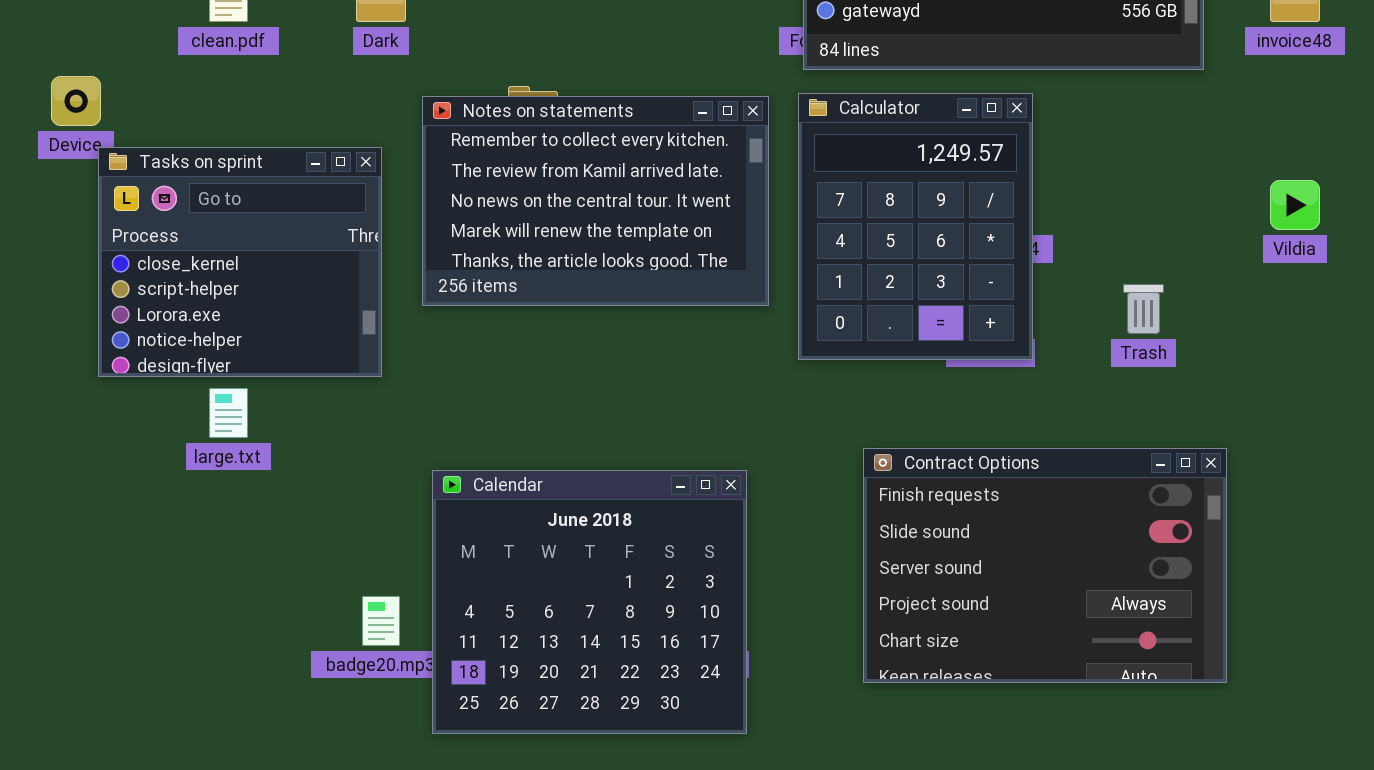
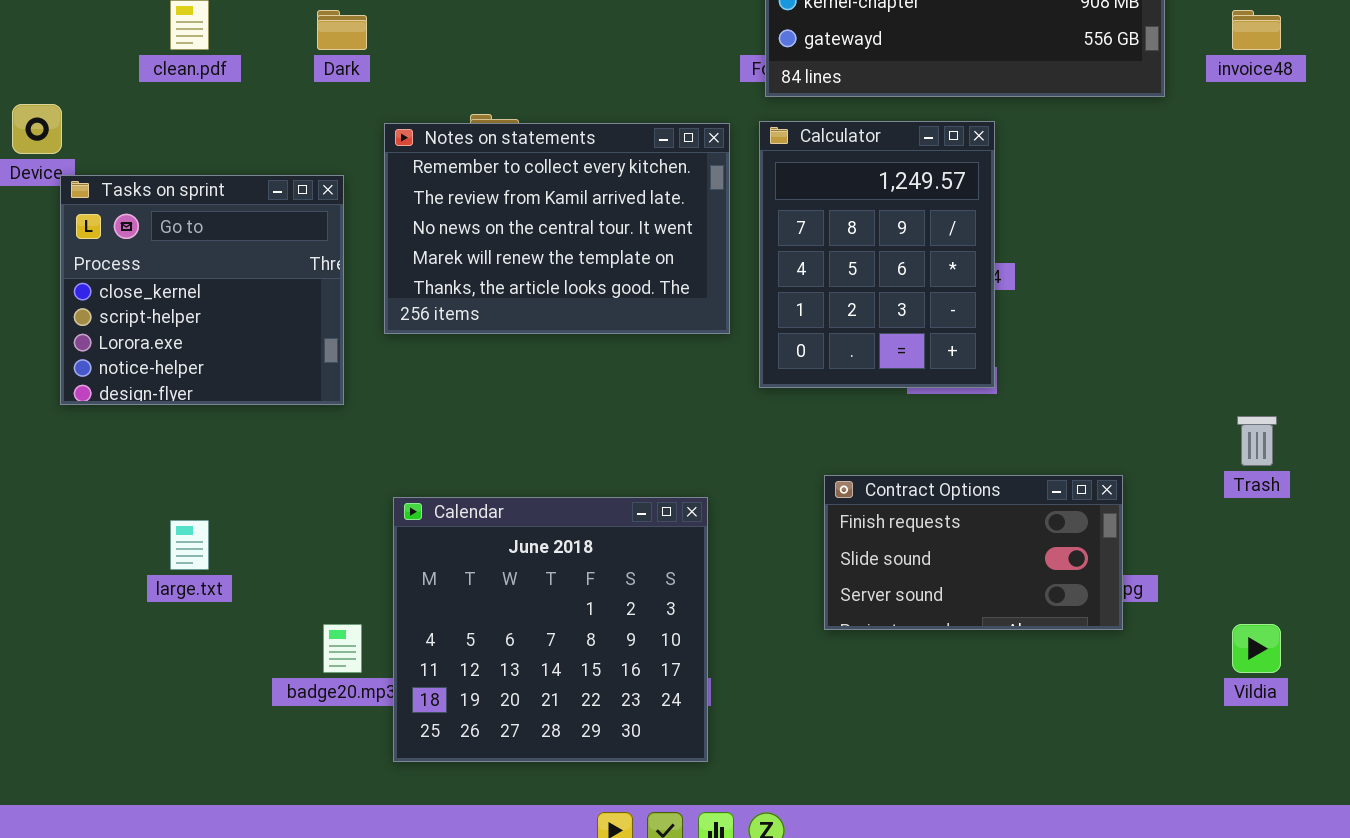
Vildia: [1270,180,1320,230] -> [1232,624,1281,673], moved
Trash: [1123,284,1164,334] -> [1237,416,1277,466], moved
large.txt: [209,388,248,438] -> [170,520,209,570], moved
Contract Options: [863,448,1227,683] -> [824,475,1123,630], resized

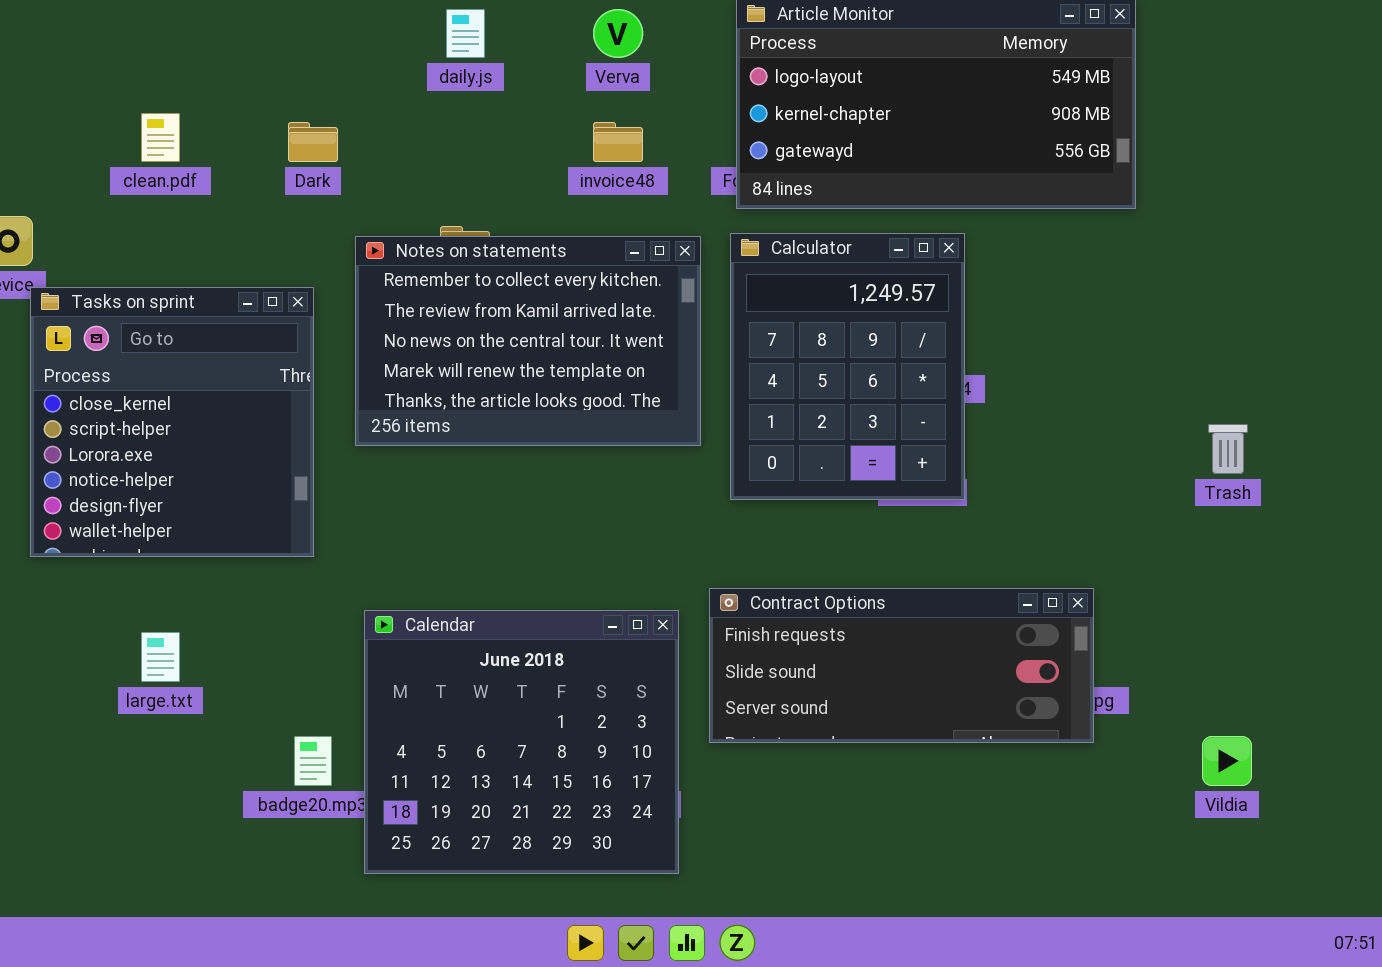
invoice48: [1232,10,1281,50] -> [593,122,643,162], moved
Tasks on sprint: [60,175,344,405] -> [30,287,314,557], resized
Trash: [1237,416,1277,466] -> [1208,424,1248,474], moved
Contract Options: [824,475,1123,630] -> [709,588,1094,743], resized

